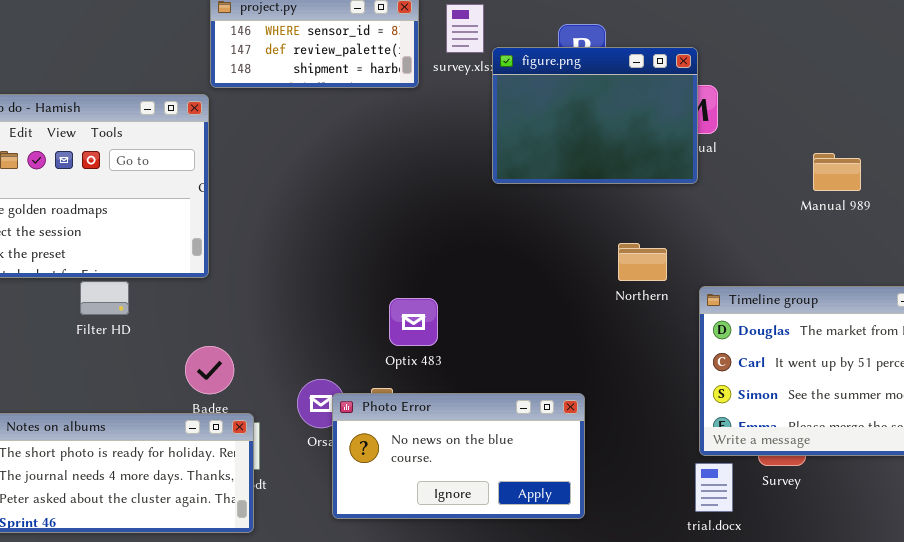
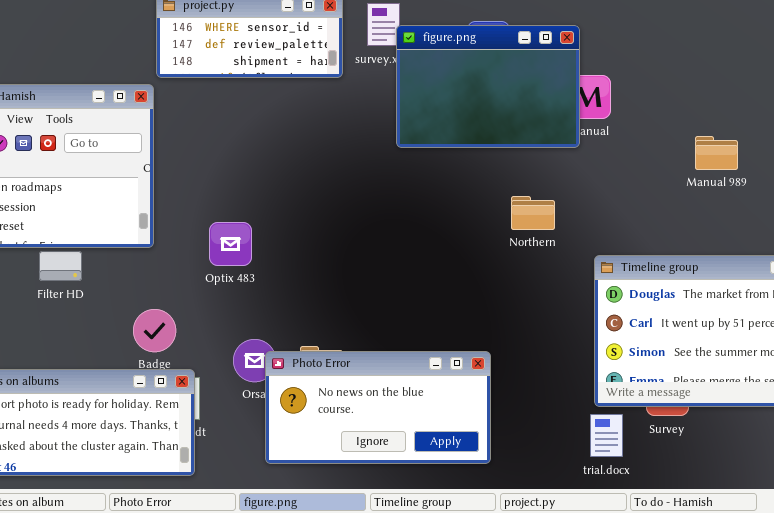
figure.png: [492,47,698,184] -> [396,25,580,148], moved
Northern: [618,243,667,281] -> [511,196,555,230], moved
Optix 483: [389,298,438,346] -> [209,222,252,266], moved

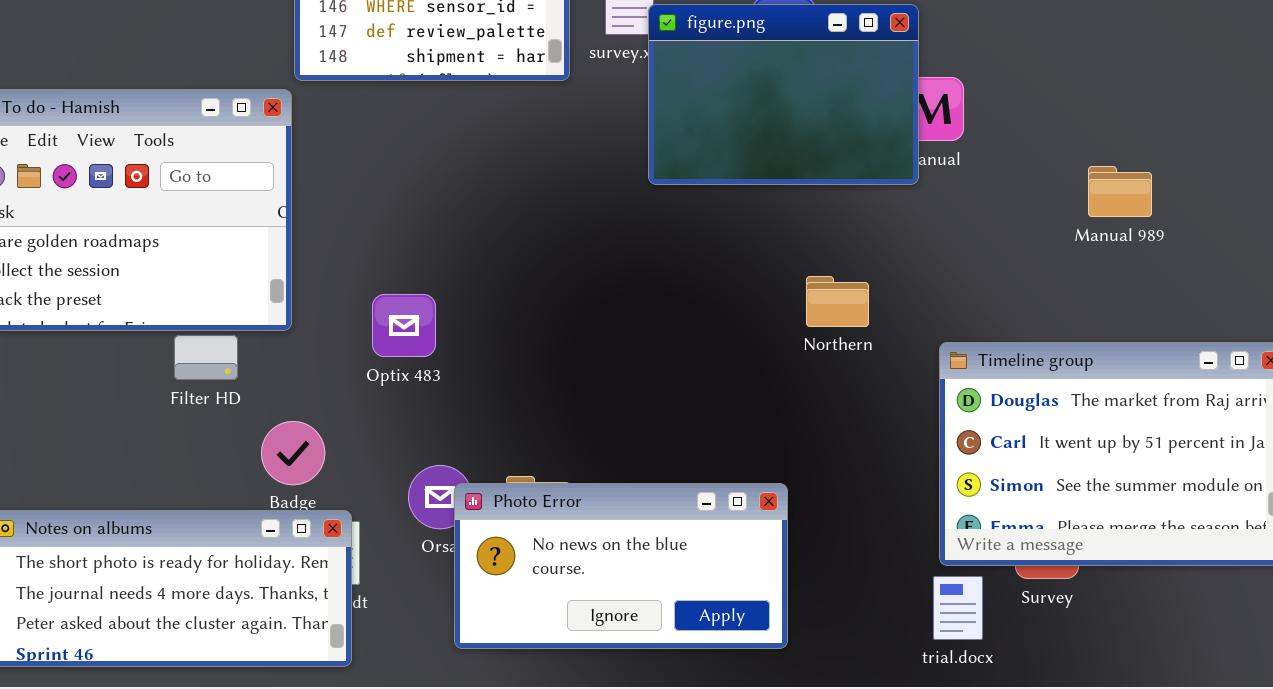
Northern: [511,196,555,230] -> [806,276,869,327], moved
Filter HD: [39,251,82,281] -> [174,335,238,380], moved

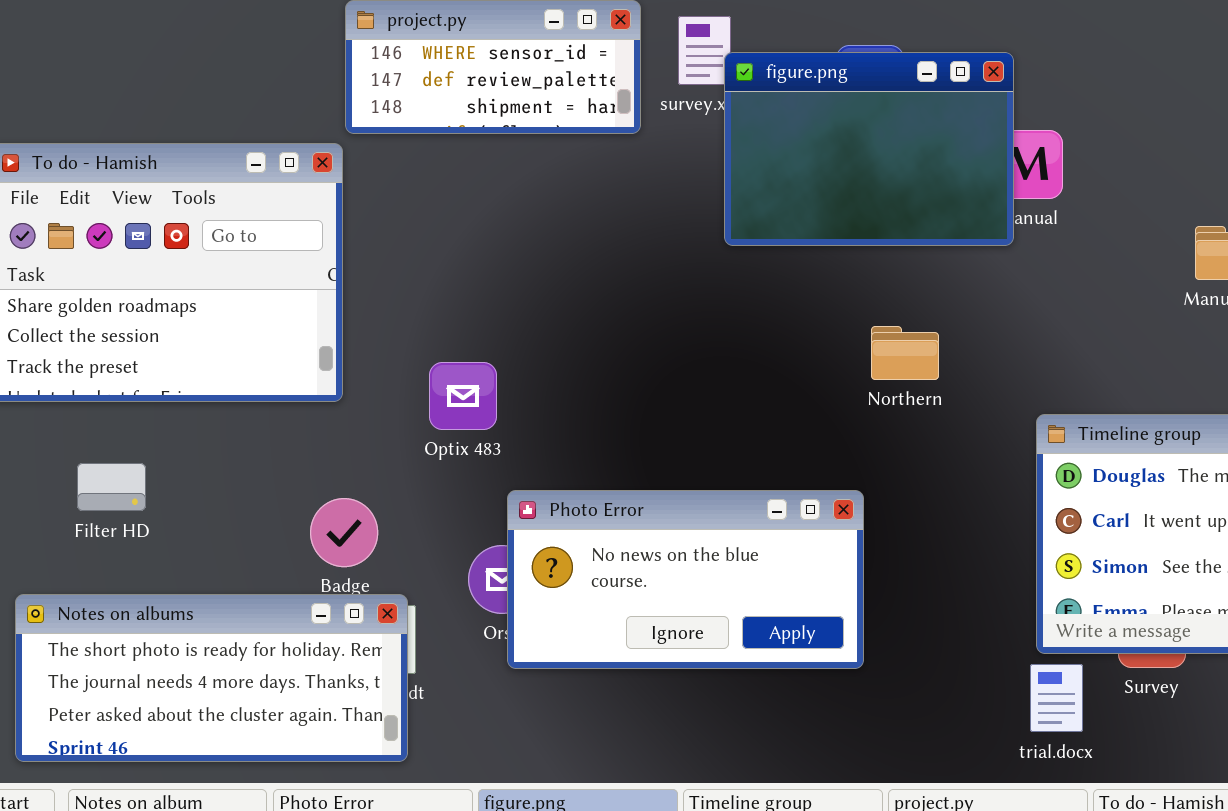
Northern: [806,276,869,327] -> [871,326,939,380], moved
Filter HD: [174,335,238,380] -> [77,463,146,511], moved
Photo Error: [454,483,788,649] -> [507,490,864,669], moved

